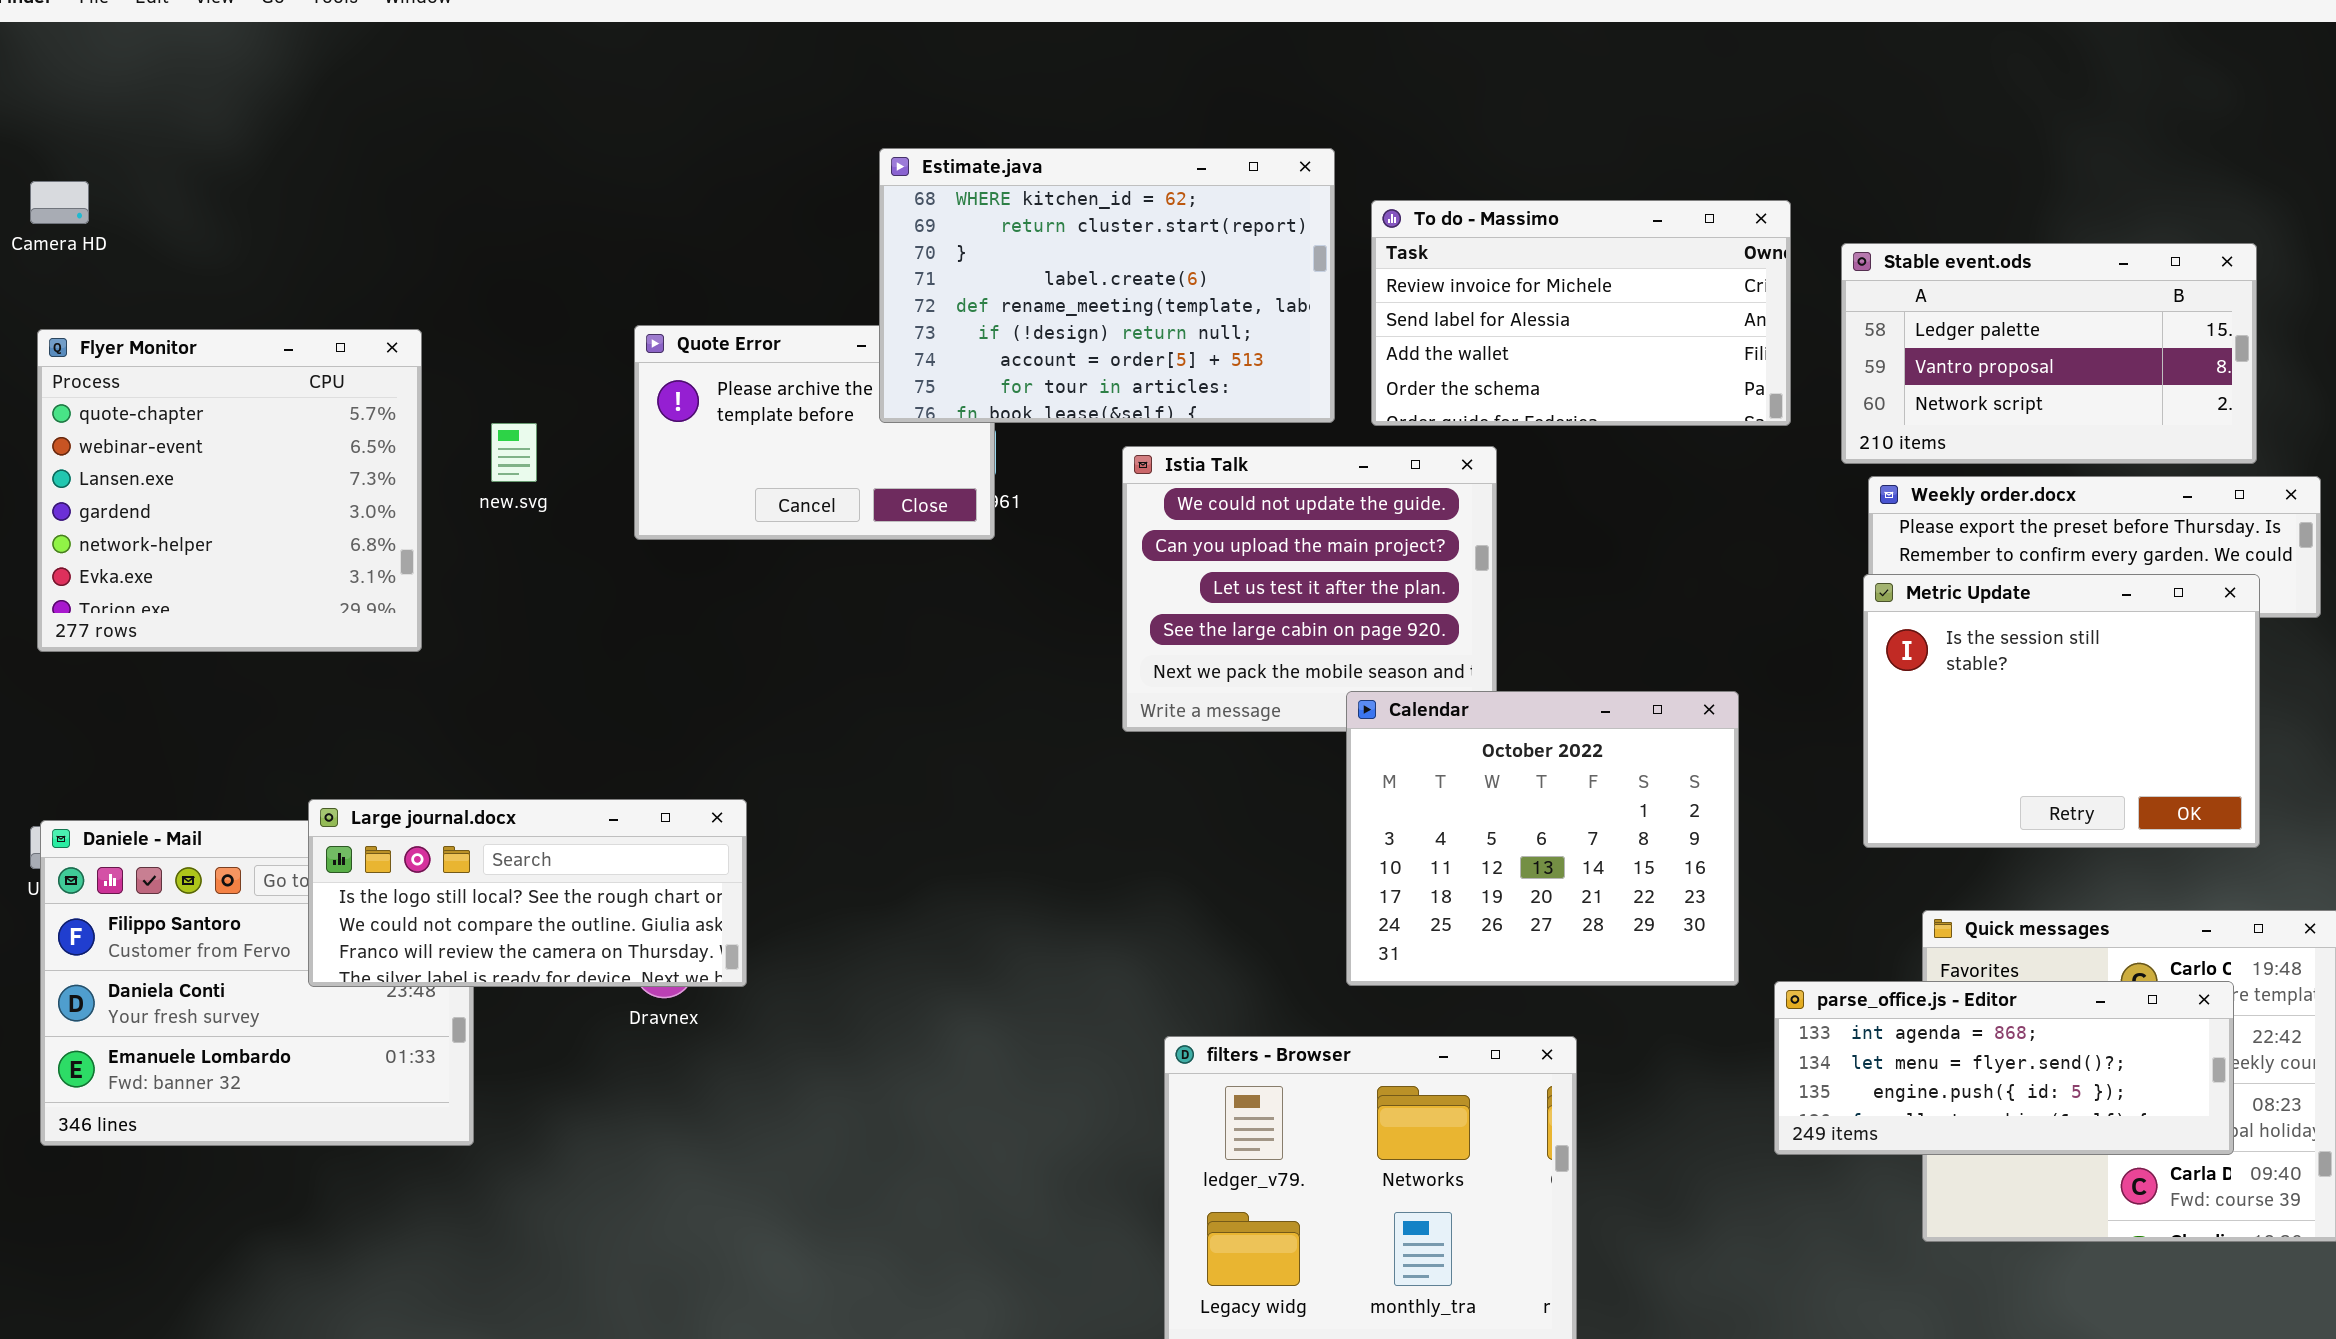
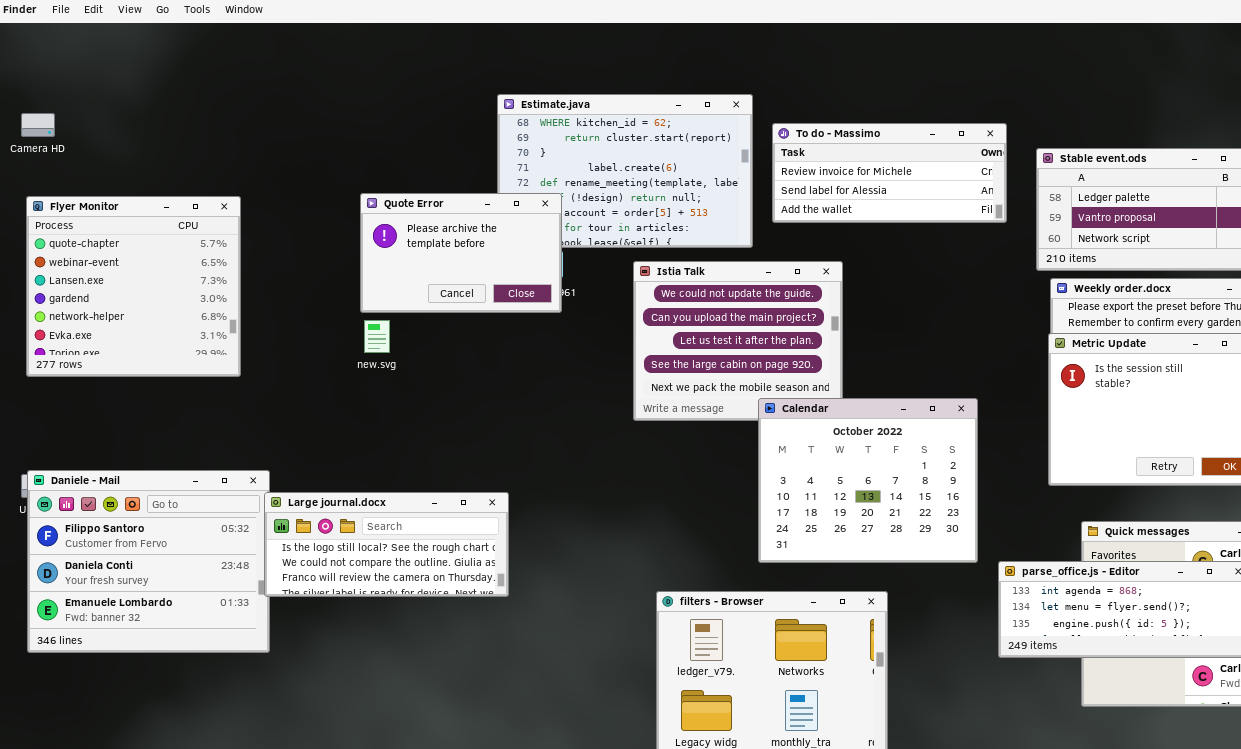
To do - Massimo: [1371,200,1791,426] -> [772,123,1007,223], resized
Quote Error: [634,325,995,540] -> [360,193,562,313], raised
new.svg: [491,423,537,482] -> [364,320,390,353], moved
Large journal.docx: [308,799,747,987] -> [264,492,509,597], moved

